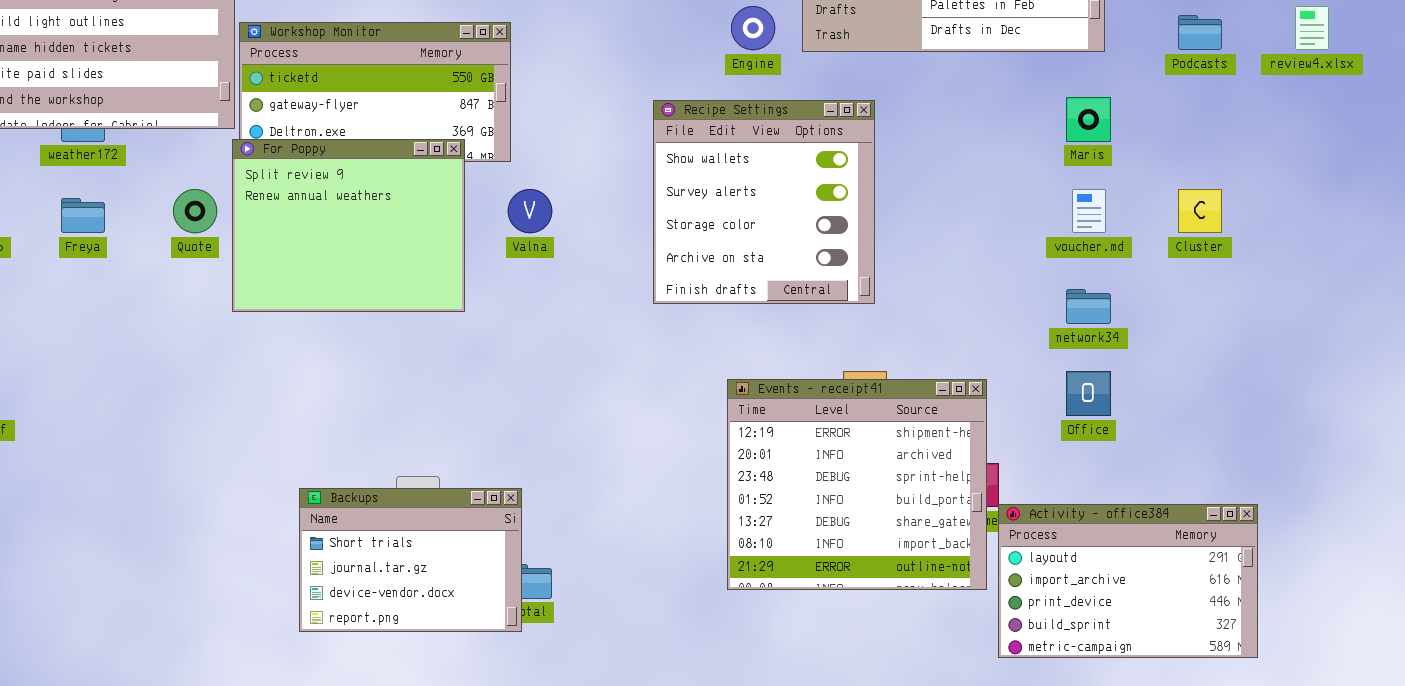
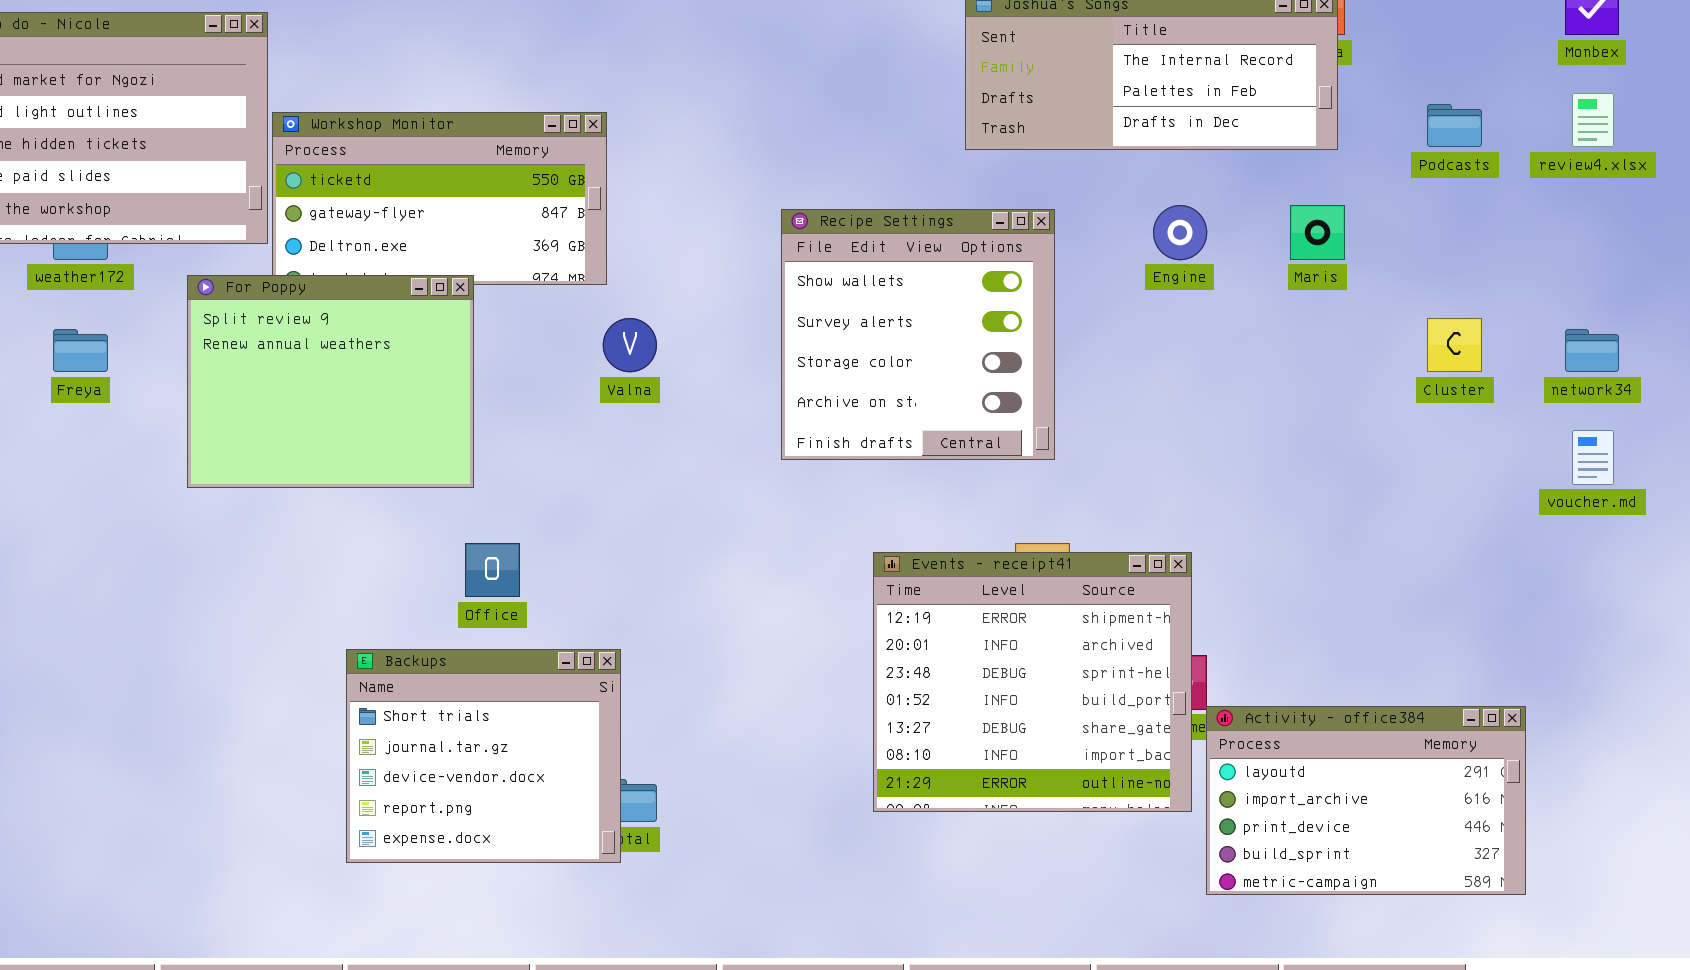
Engine: [731,6,775,50] -> [1153,205,1207,260], moved
For Poppy: [232,139,465,312] -> [187,275,474,488], moved
voucher.md: [1072,189,1106,233] -> [1572,430,1614,485], moved
network34: [1066,289,1111,324] -> [1565,329,1619,372], moved
Office: [1066,371,1111,416] -> [465,543,520,597], moved
Backups: [299,488,522,632] -> [346,649,621,863], resized

